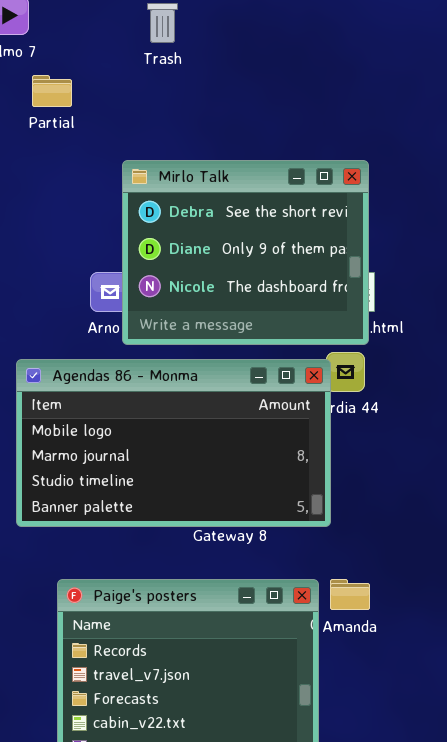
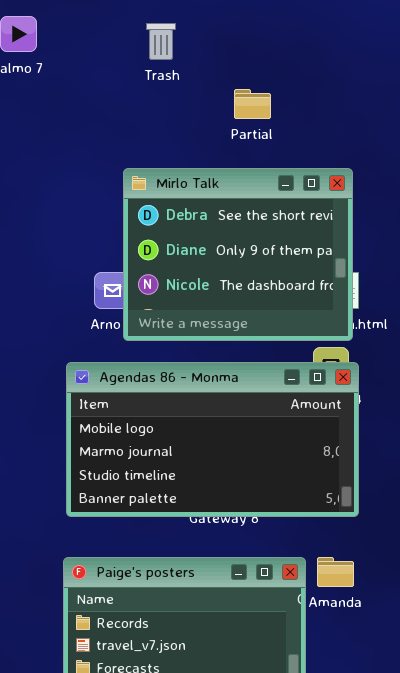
Partial: [32,75,72,107] -> [234,89,271,119], moved
Agendas 86 - Monma: [16,359,331,527] -> [66,362,359,517], moved

